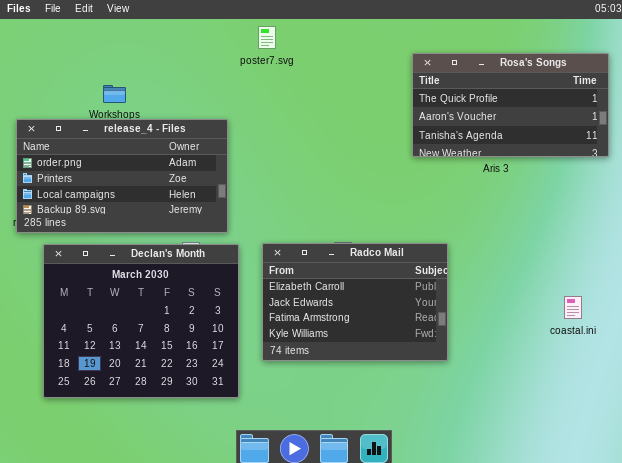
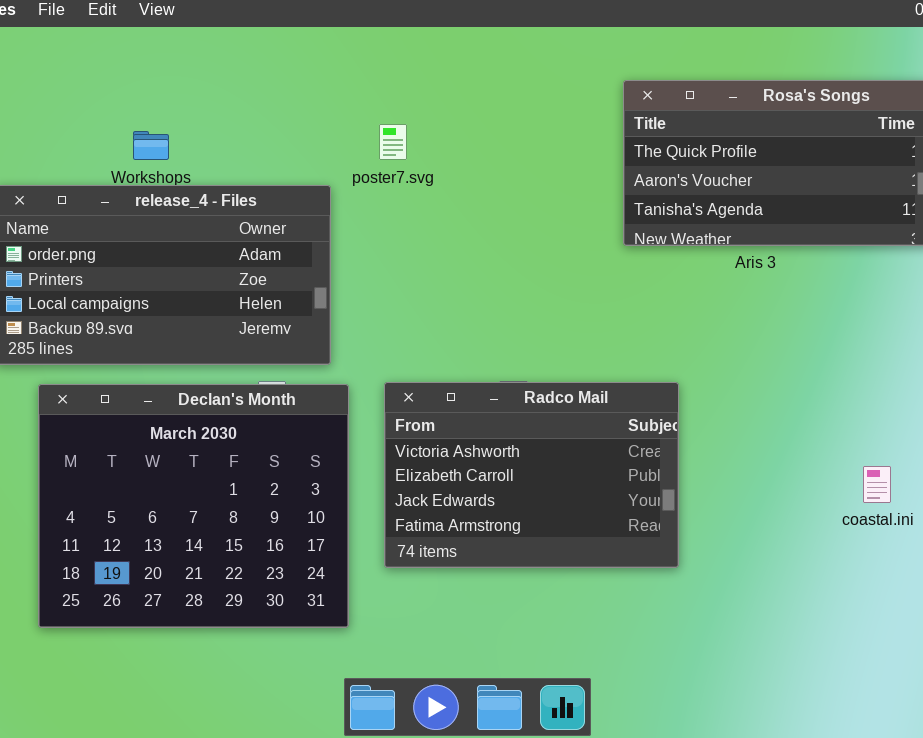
poster7.svg: [258,26,276,49] -> [379,124,407,160], moved
Radco Mail: [262,243,448,361] -> [384,382,679,568], scrolled up 1 row

